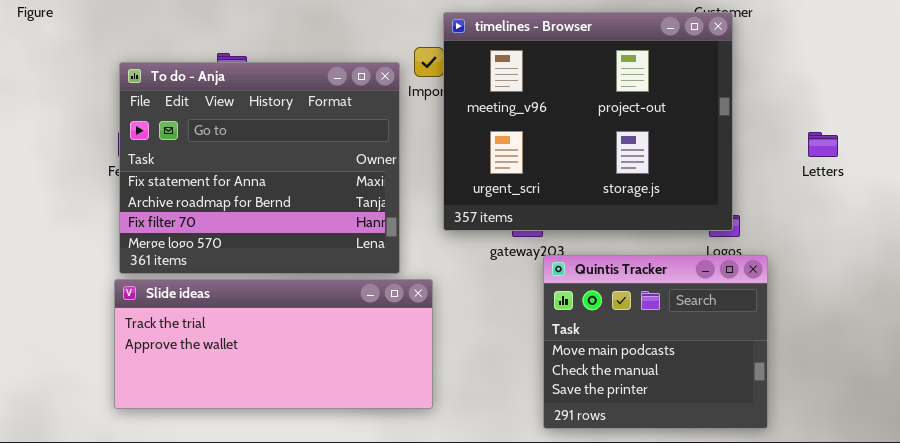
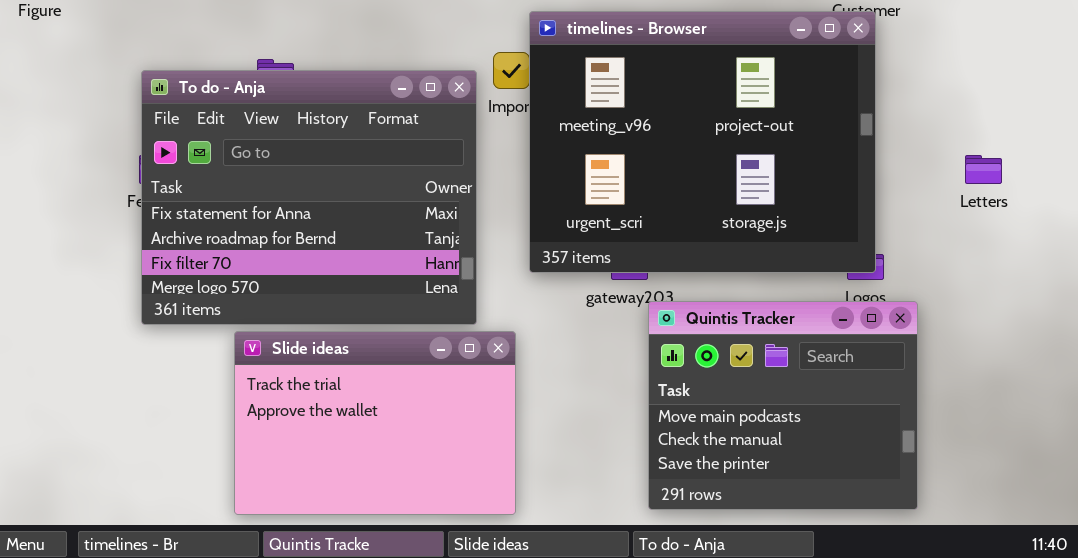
Slide ideas: [114,279,433,409] -> [234,331,516,515], resized

